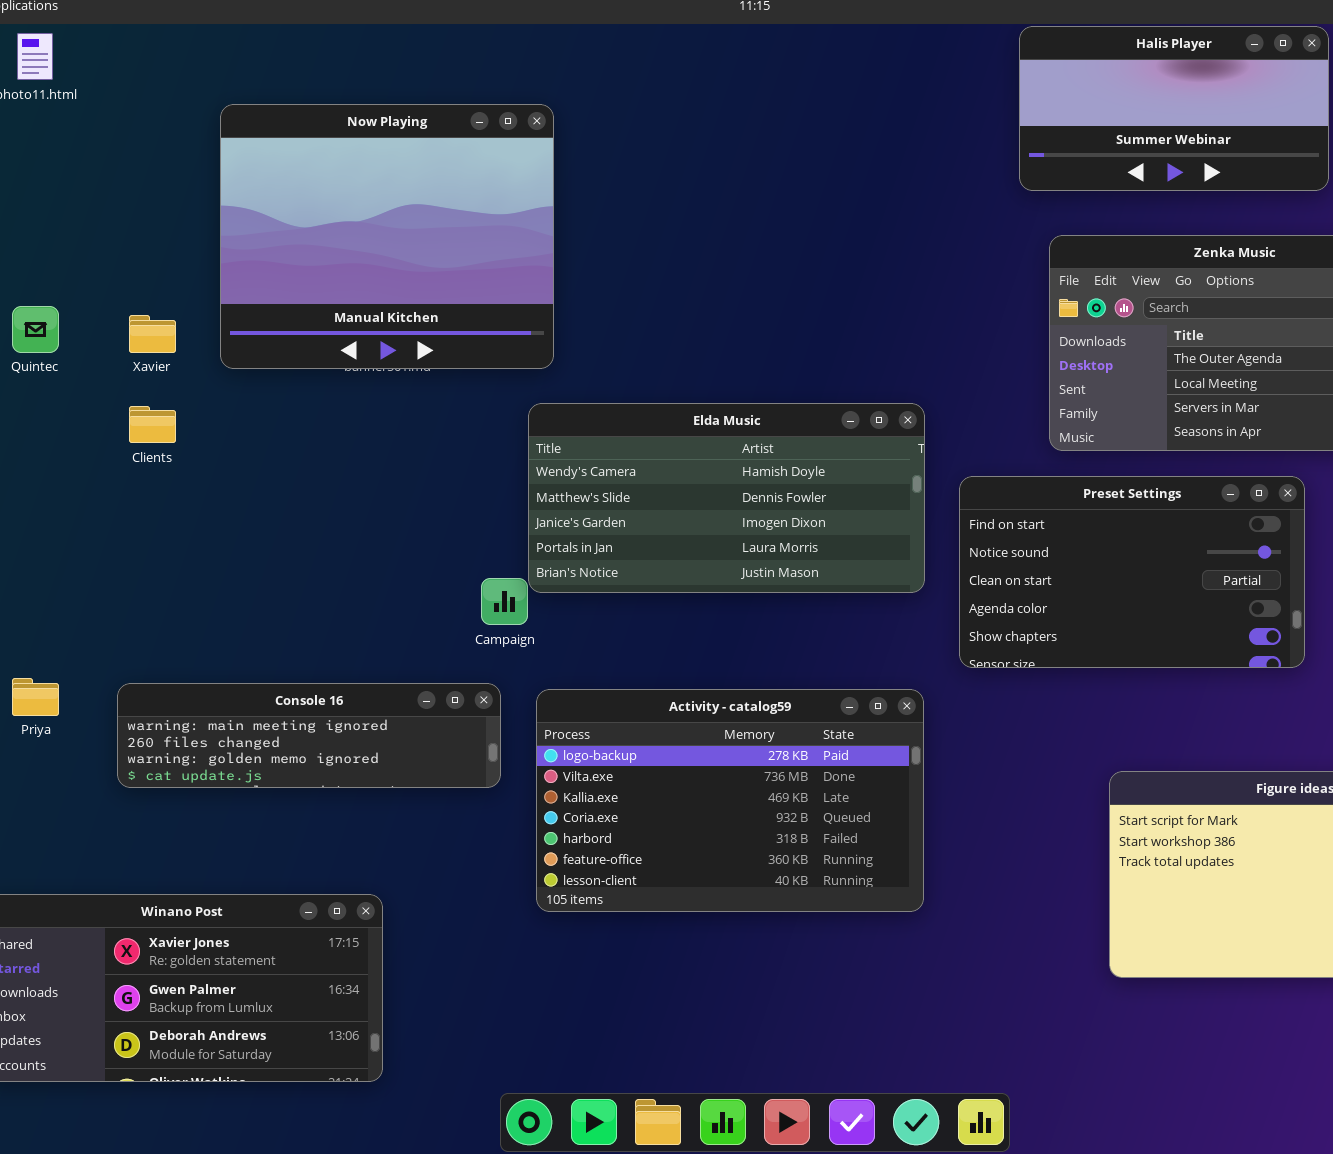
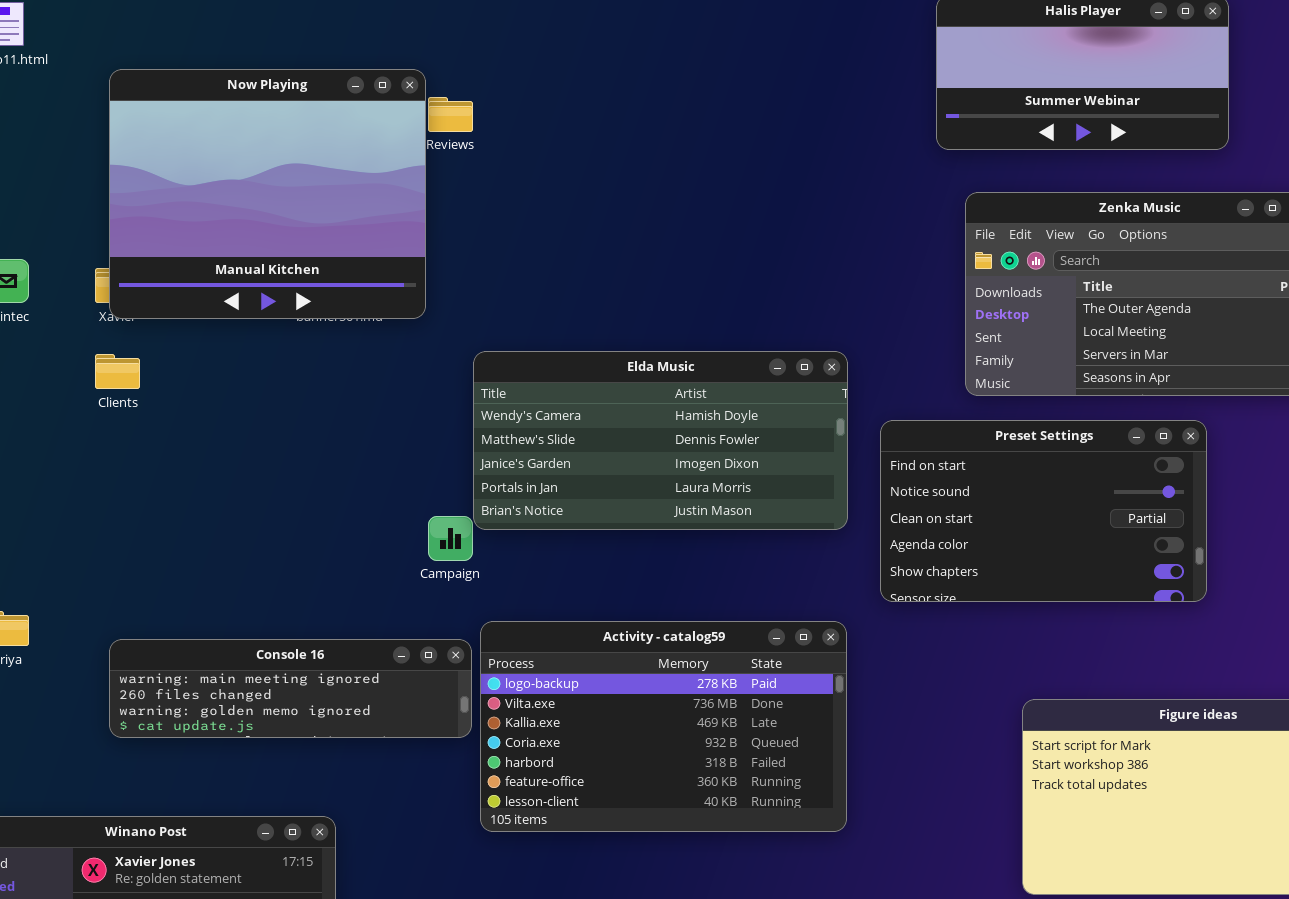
Now Playing: [220,104,554,369] -> [109,69,426,319], moved
Console 16: [117,683,501,788] -> [109,639,472,738], moved

